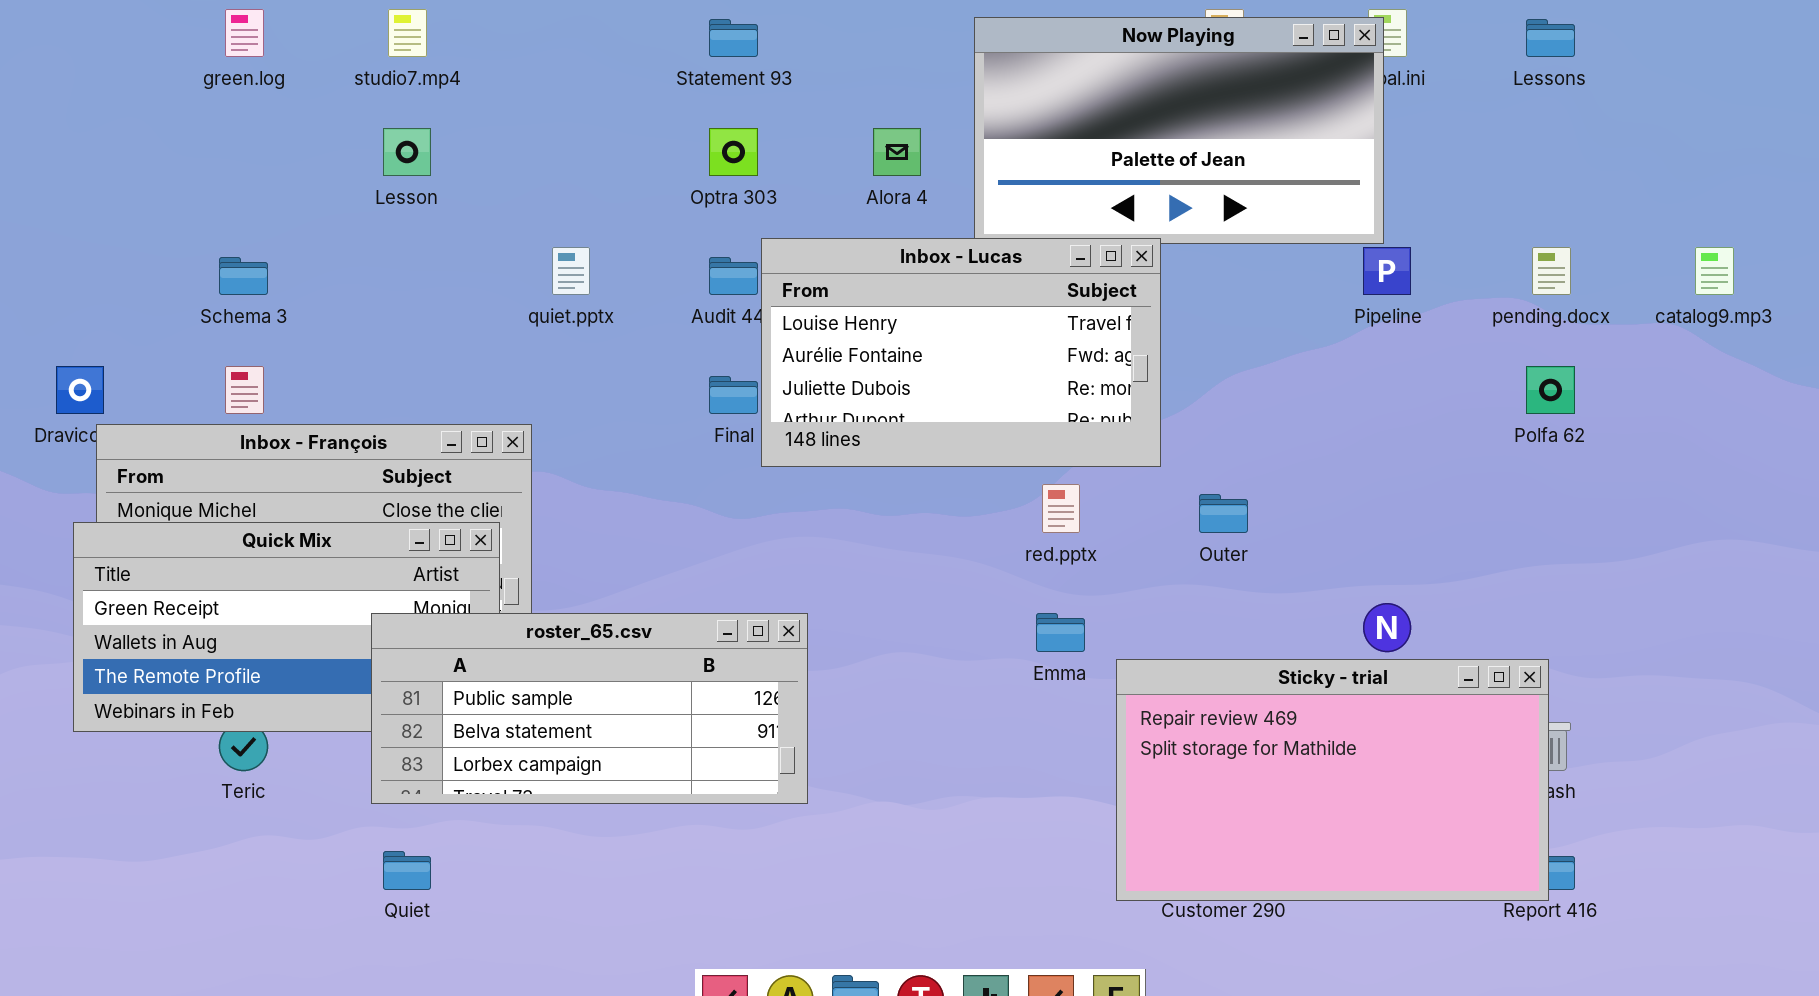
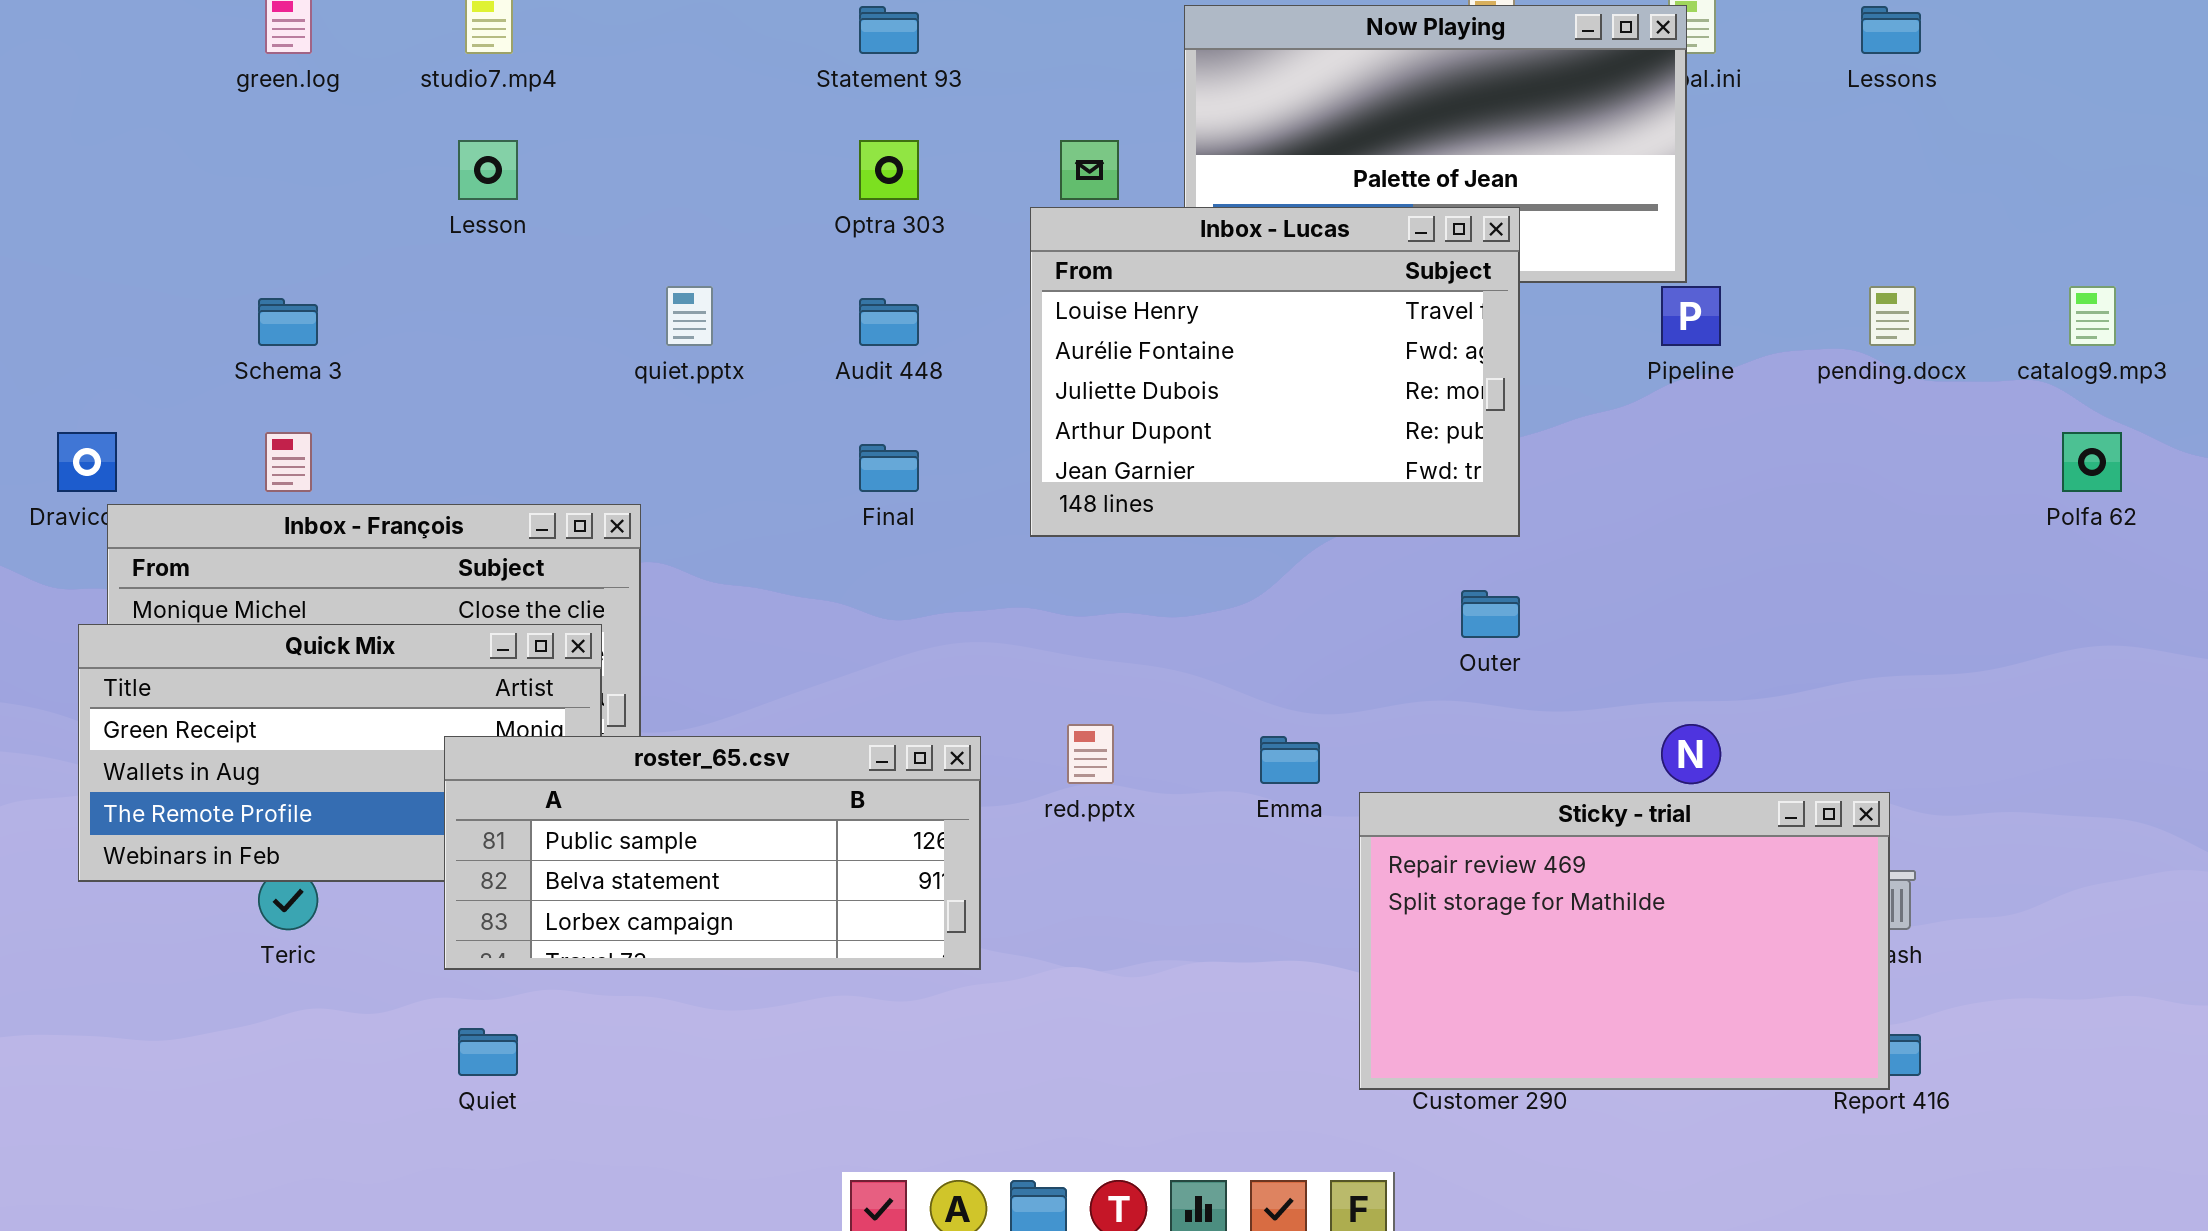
Inbox - Lucas: [761,238,1161,467] -> [1030,207,1520,537], moved, resized
Polfa 62: [1526,366,1575,414] -> [2062,432,2122,492], moved
red.pptx: [1042,484,1080,533] -> [1067,724,1114,784], moved

